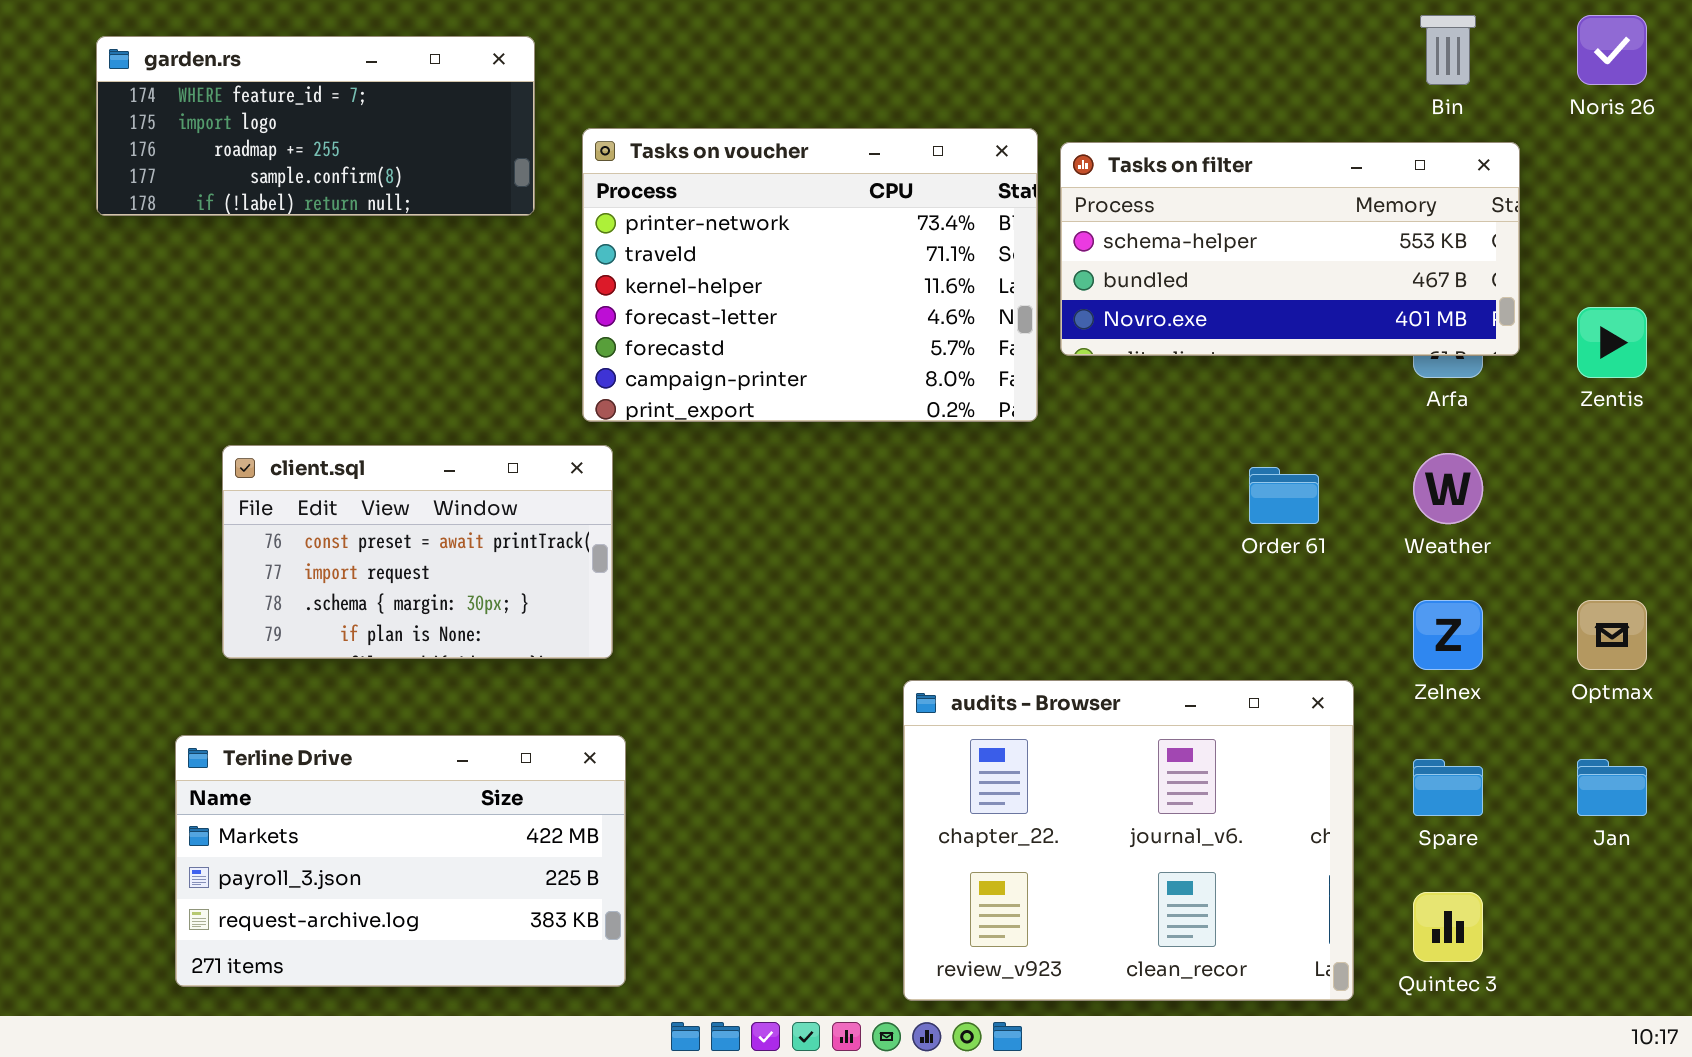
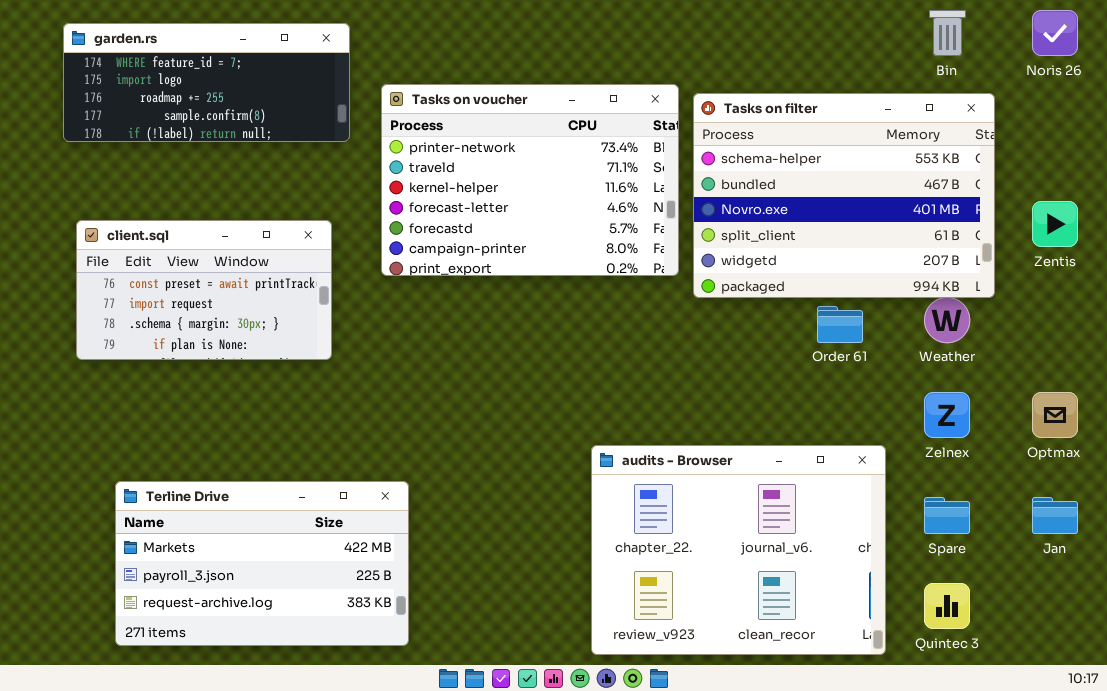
Tasks on filter: [1060,142,1520,356] -> [693,93,995,298], resized
client.sql: [222,445,613,659] -> [76,220,332,360], moved

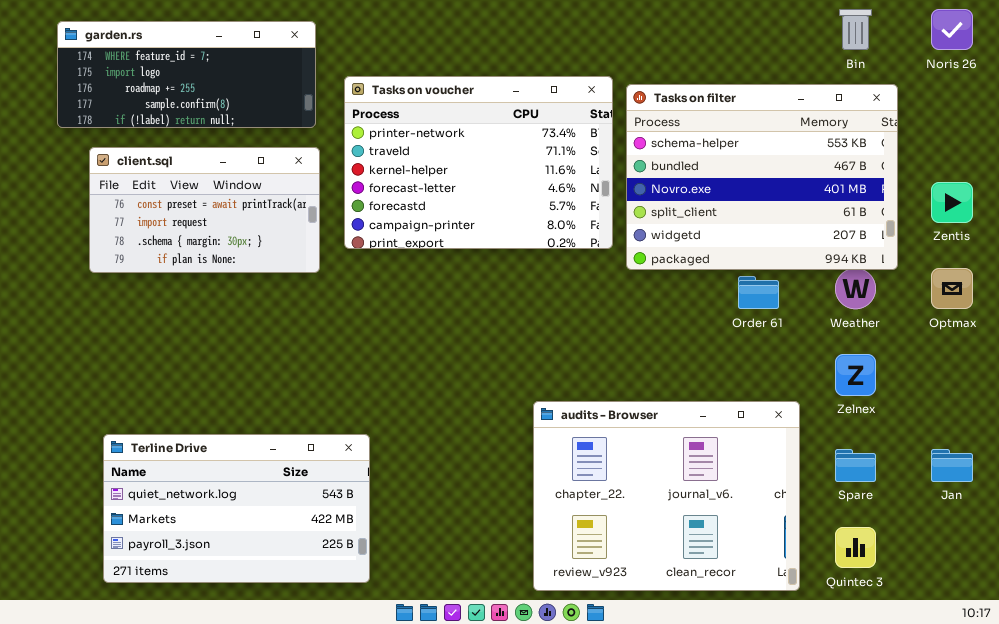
client.sql: [76,220,332,360] -> [89,147,320,273], moved
Optmax: [1032,392,1078,438] -> [931,268,973,309], moved
Terline Drive: [115,481,409,646] -> [103,434,370,583], scrolled up 1 row

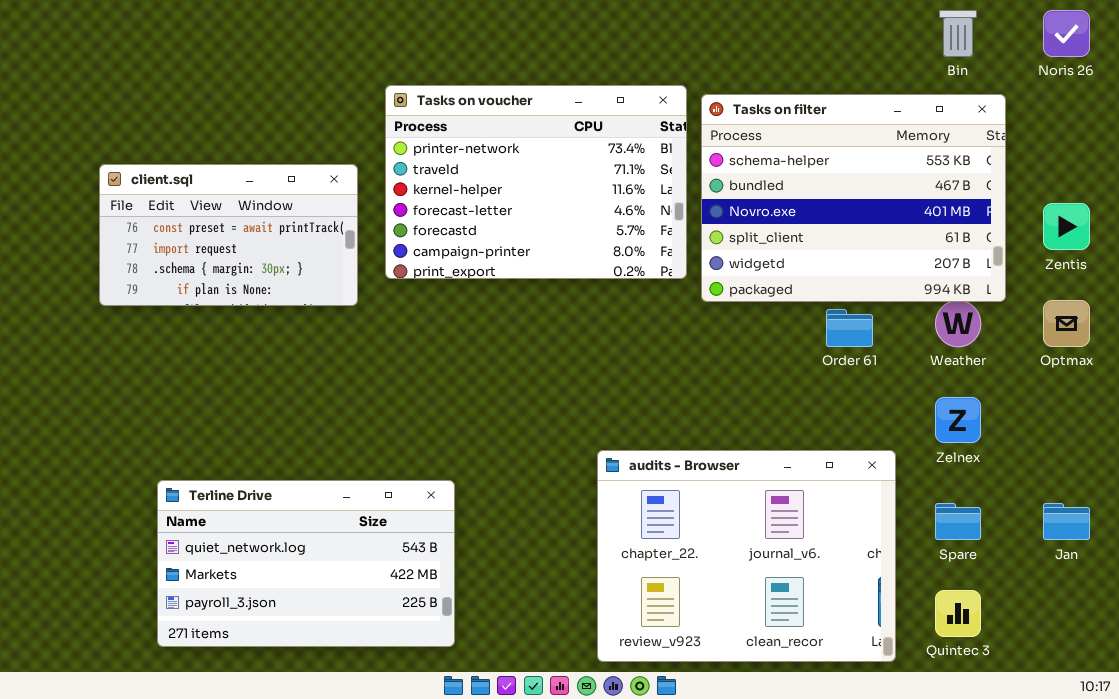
garden.rs: [57,21,316,128] -> none, closed
Terline Drive: [103,434,370,583] -> [157,480,455,647], moved

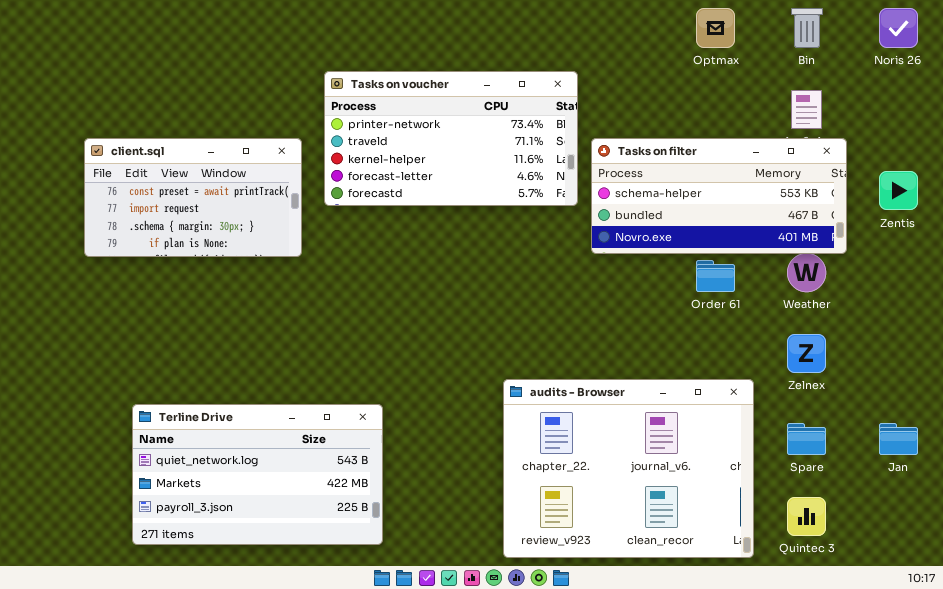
Tasks on voucher: [385,85,687,279] -> [324,71,578,206], resized
Tasks on filter: [701,94,1006,302] -> [591,138,847,254], resized
Optmax: [1043,300,1090,347] -> [696,8,735,48], moved

